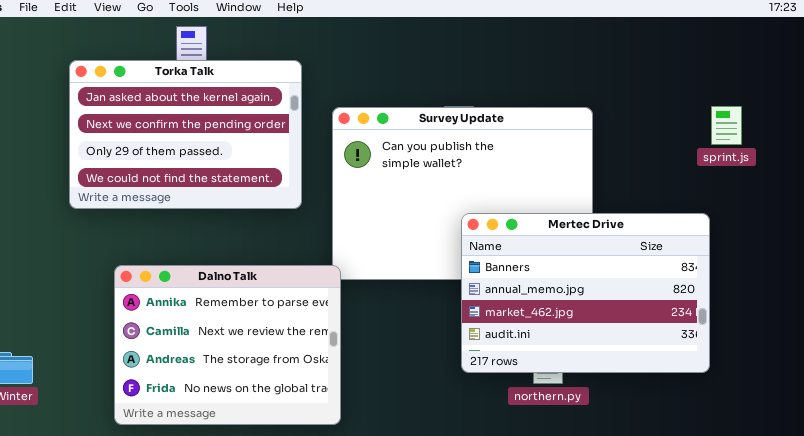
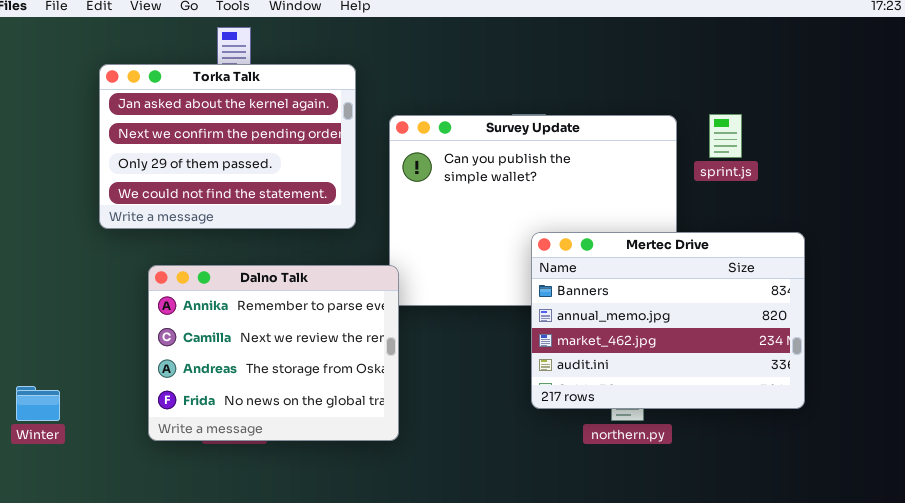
sprint.js: [711,106,742,145] -> [709,114,742,158], moved
Dalno Talk: [114,265,341,425] -> [148,265,399,441], moved

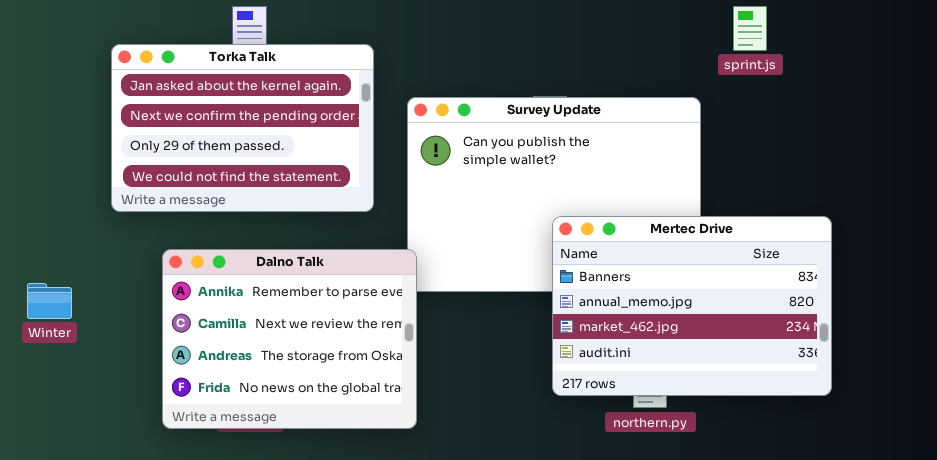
sprint.js: [709,114,742,158] -> [733,6,767,51], moved
Winter: [16,386,60,421] -> [27,283,72,319], moved

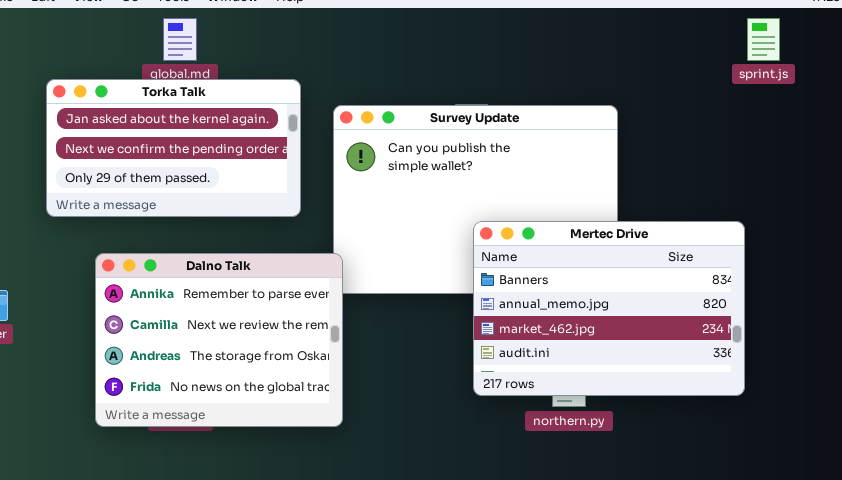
sprint.js: [733,6,767,51] -> [747,18,780,61], moved
Torka Talk: [111,44,374,212] -> [46,79,301,217], resized

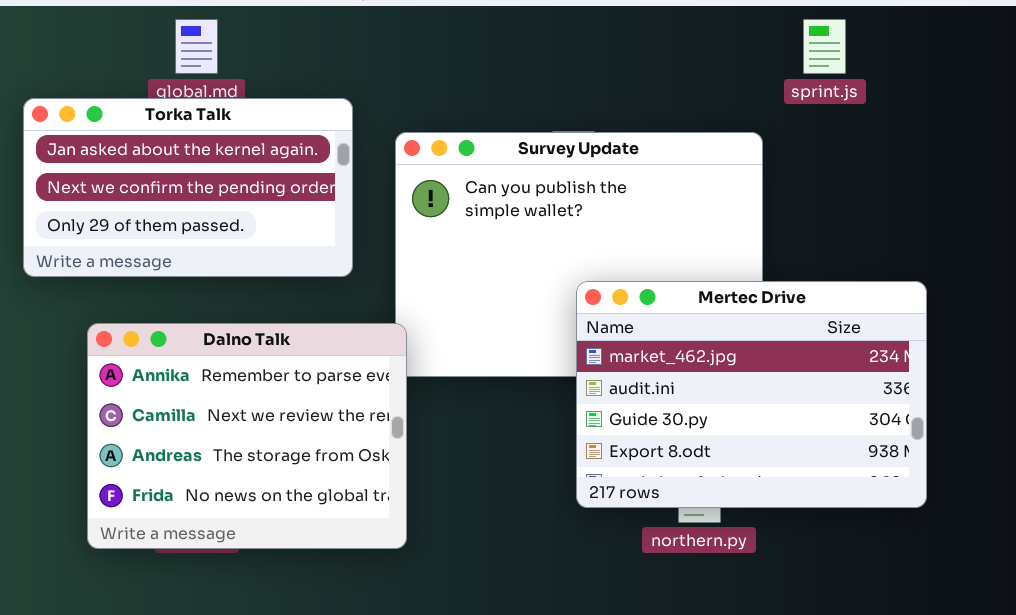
sprint.js: [747,18,780,61] -> [803,19,846,74], moved
Mertec Drive: [473,221,745,396] -> [576,281,927,508], scrolled down 2 rows

